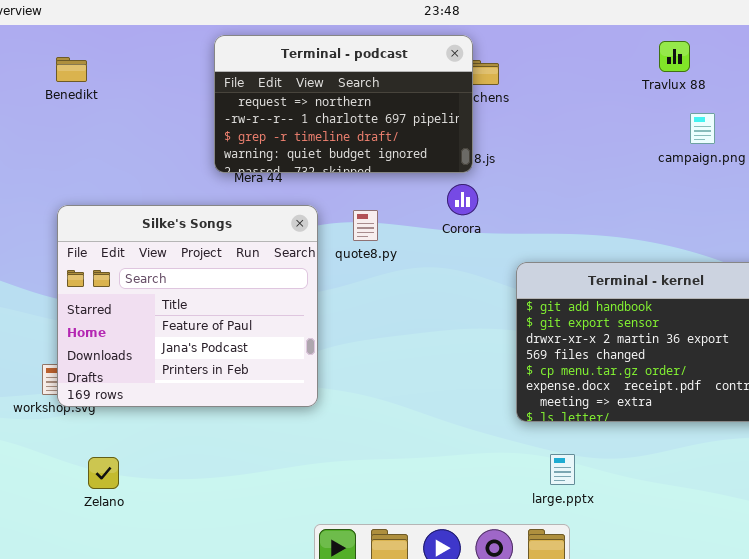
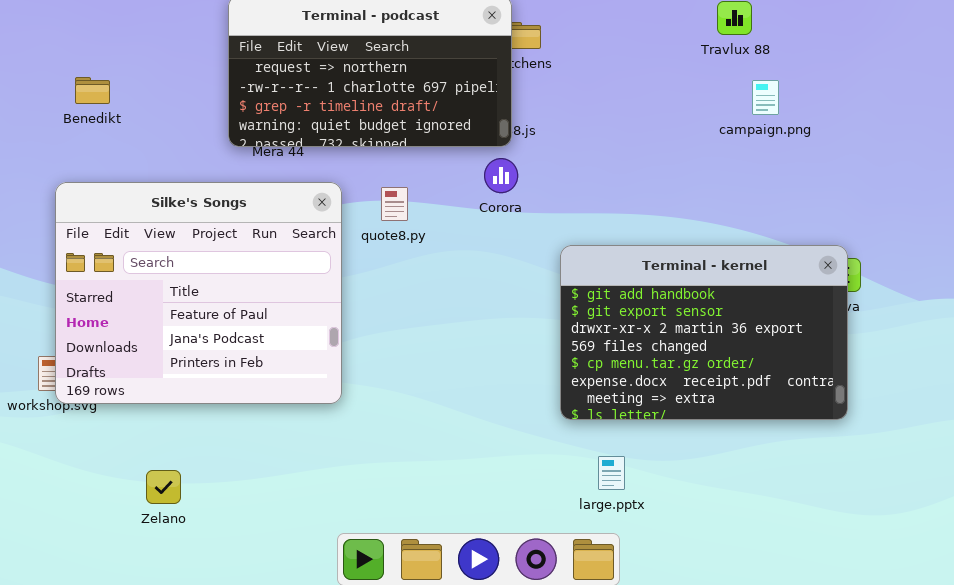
Benedikt: [56,57,87,82] -> [75,77,110,104], moved
Zelano: [88,457,119,489] -> [146,470,181,504], moved

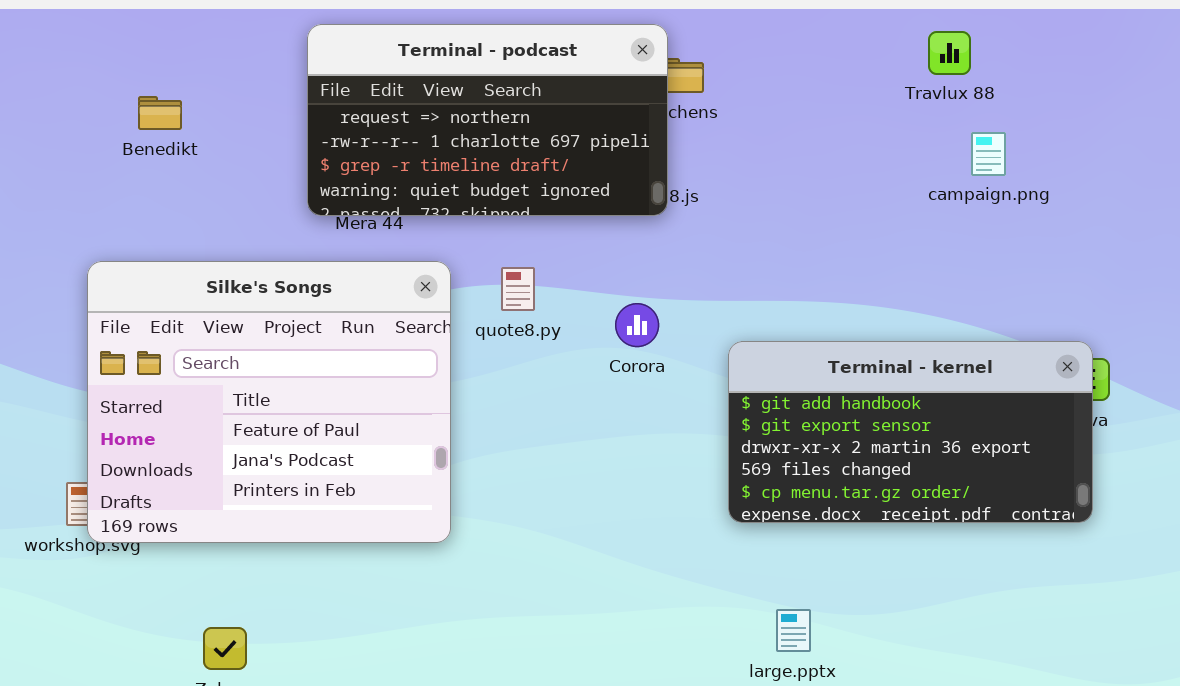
Benedikt: [75,77,110,104] -> [138,96,182,130], moved
Corora: [484,158,518,193] -> [615,303,659,347], moved
Terminal - kernel: [560,245,848,420] -> [728,341,1093,523], resized

